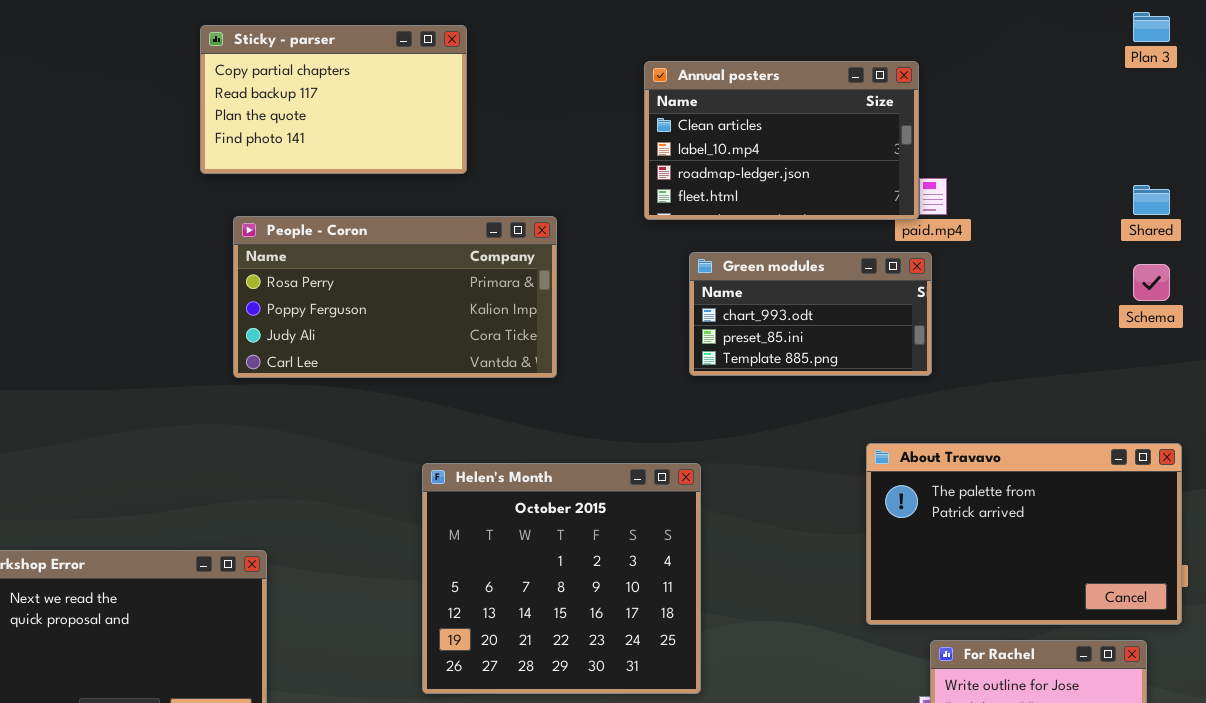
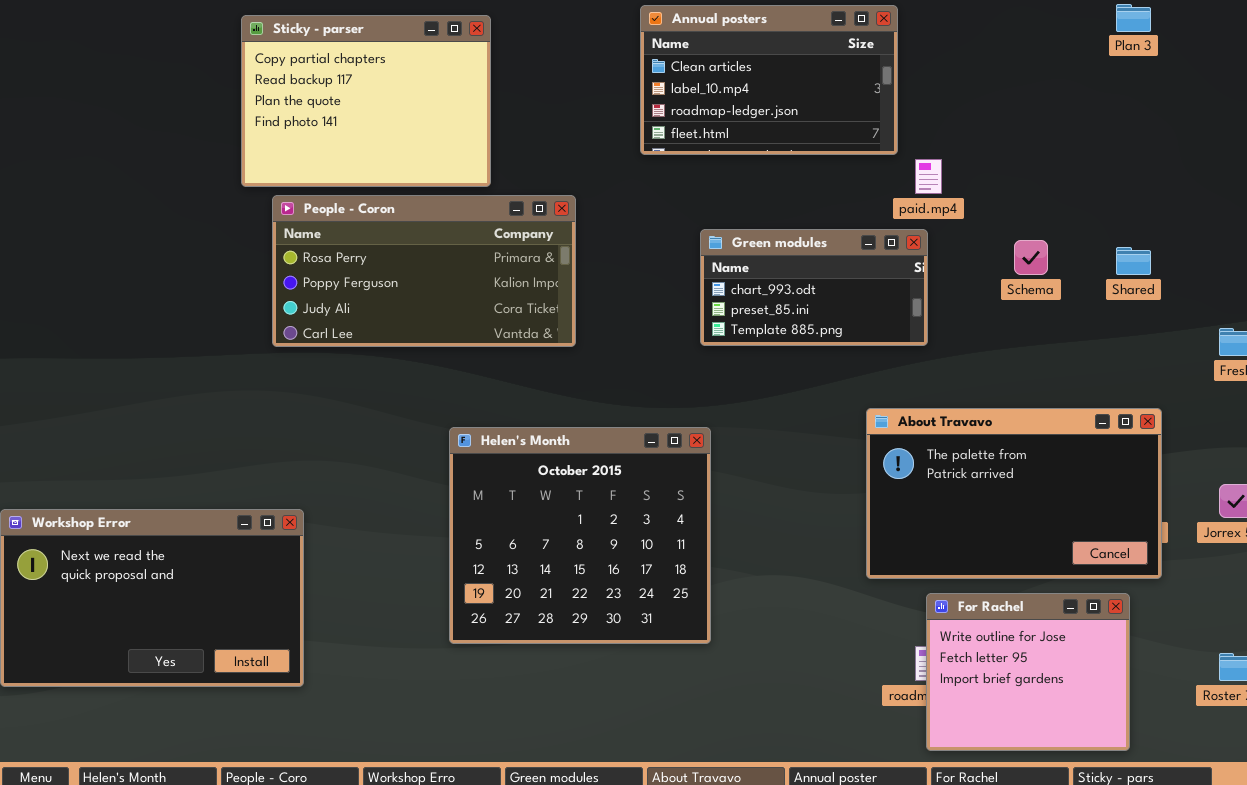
Sticky - parser: [200,25,467,174] -> [241,15,491,187], resized
Annual posters: [644,61,919,220] -> [640,5,898,155], moved
Shared: [1133,185,1170,215] -> [1116,247,1151,275], moved
Schema: [1133,264,1170,301] -> [1014,240,1048,275], moved

